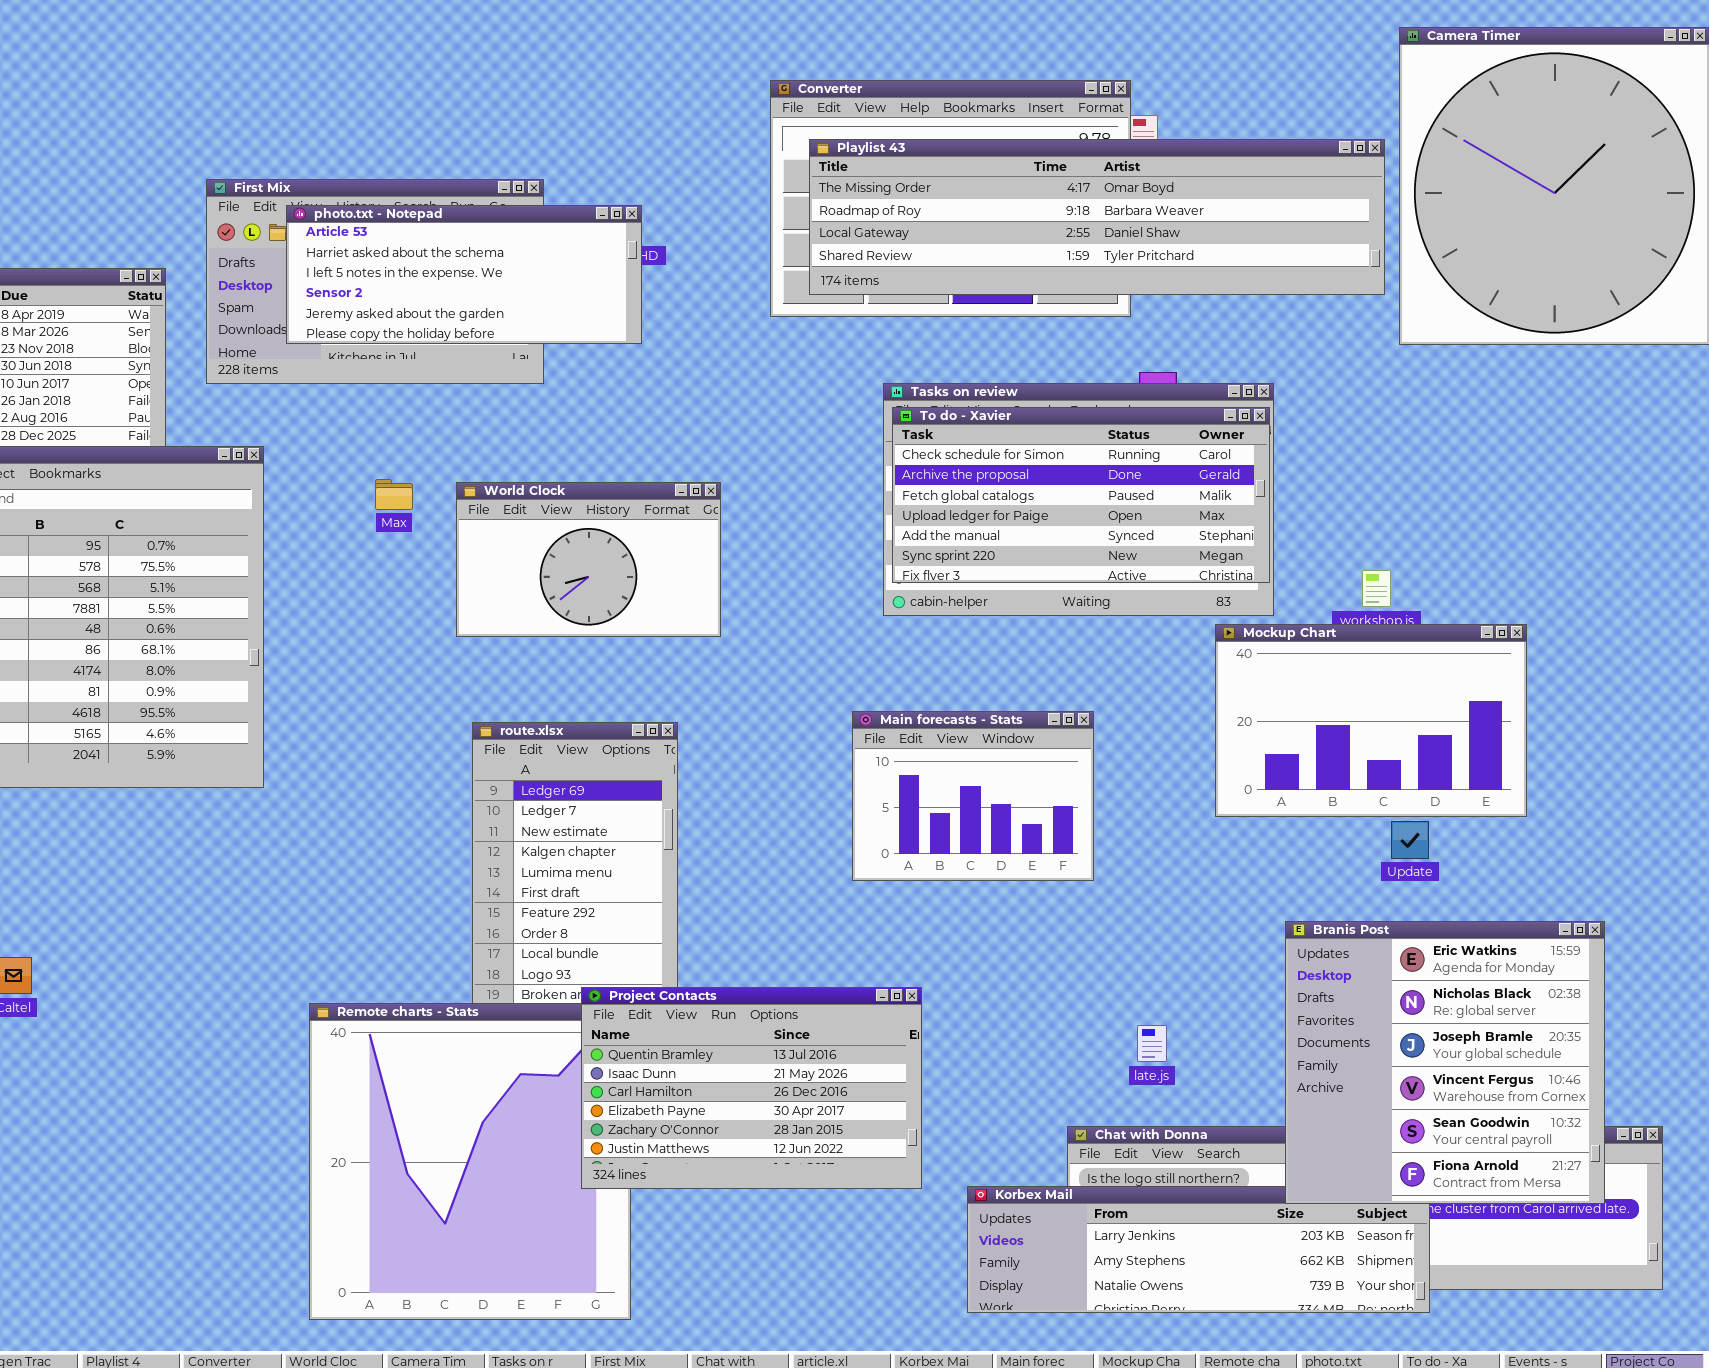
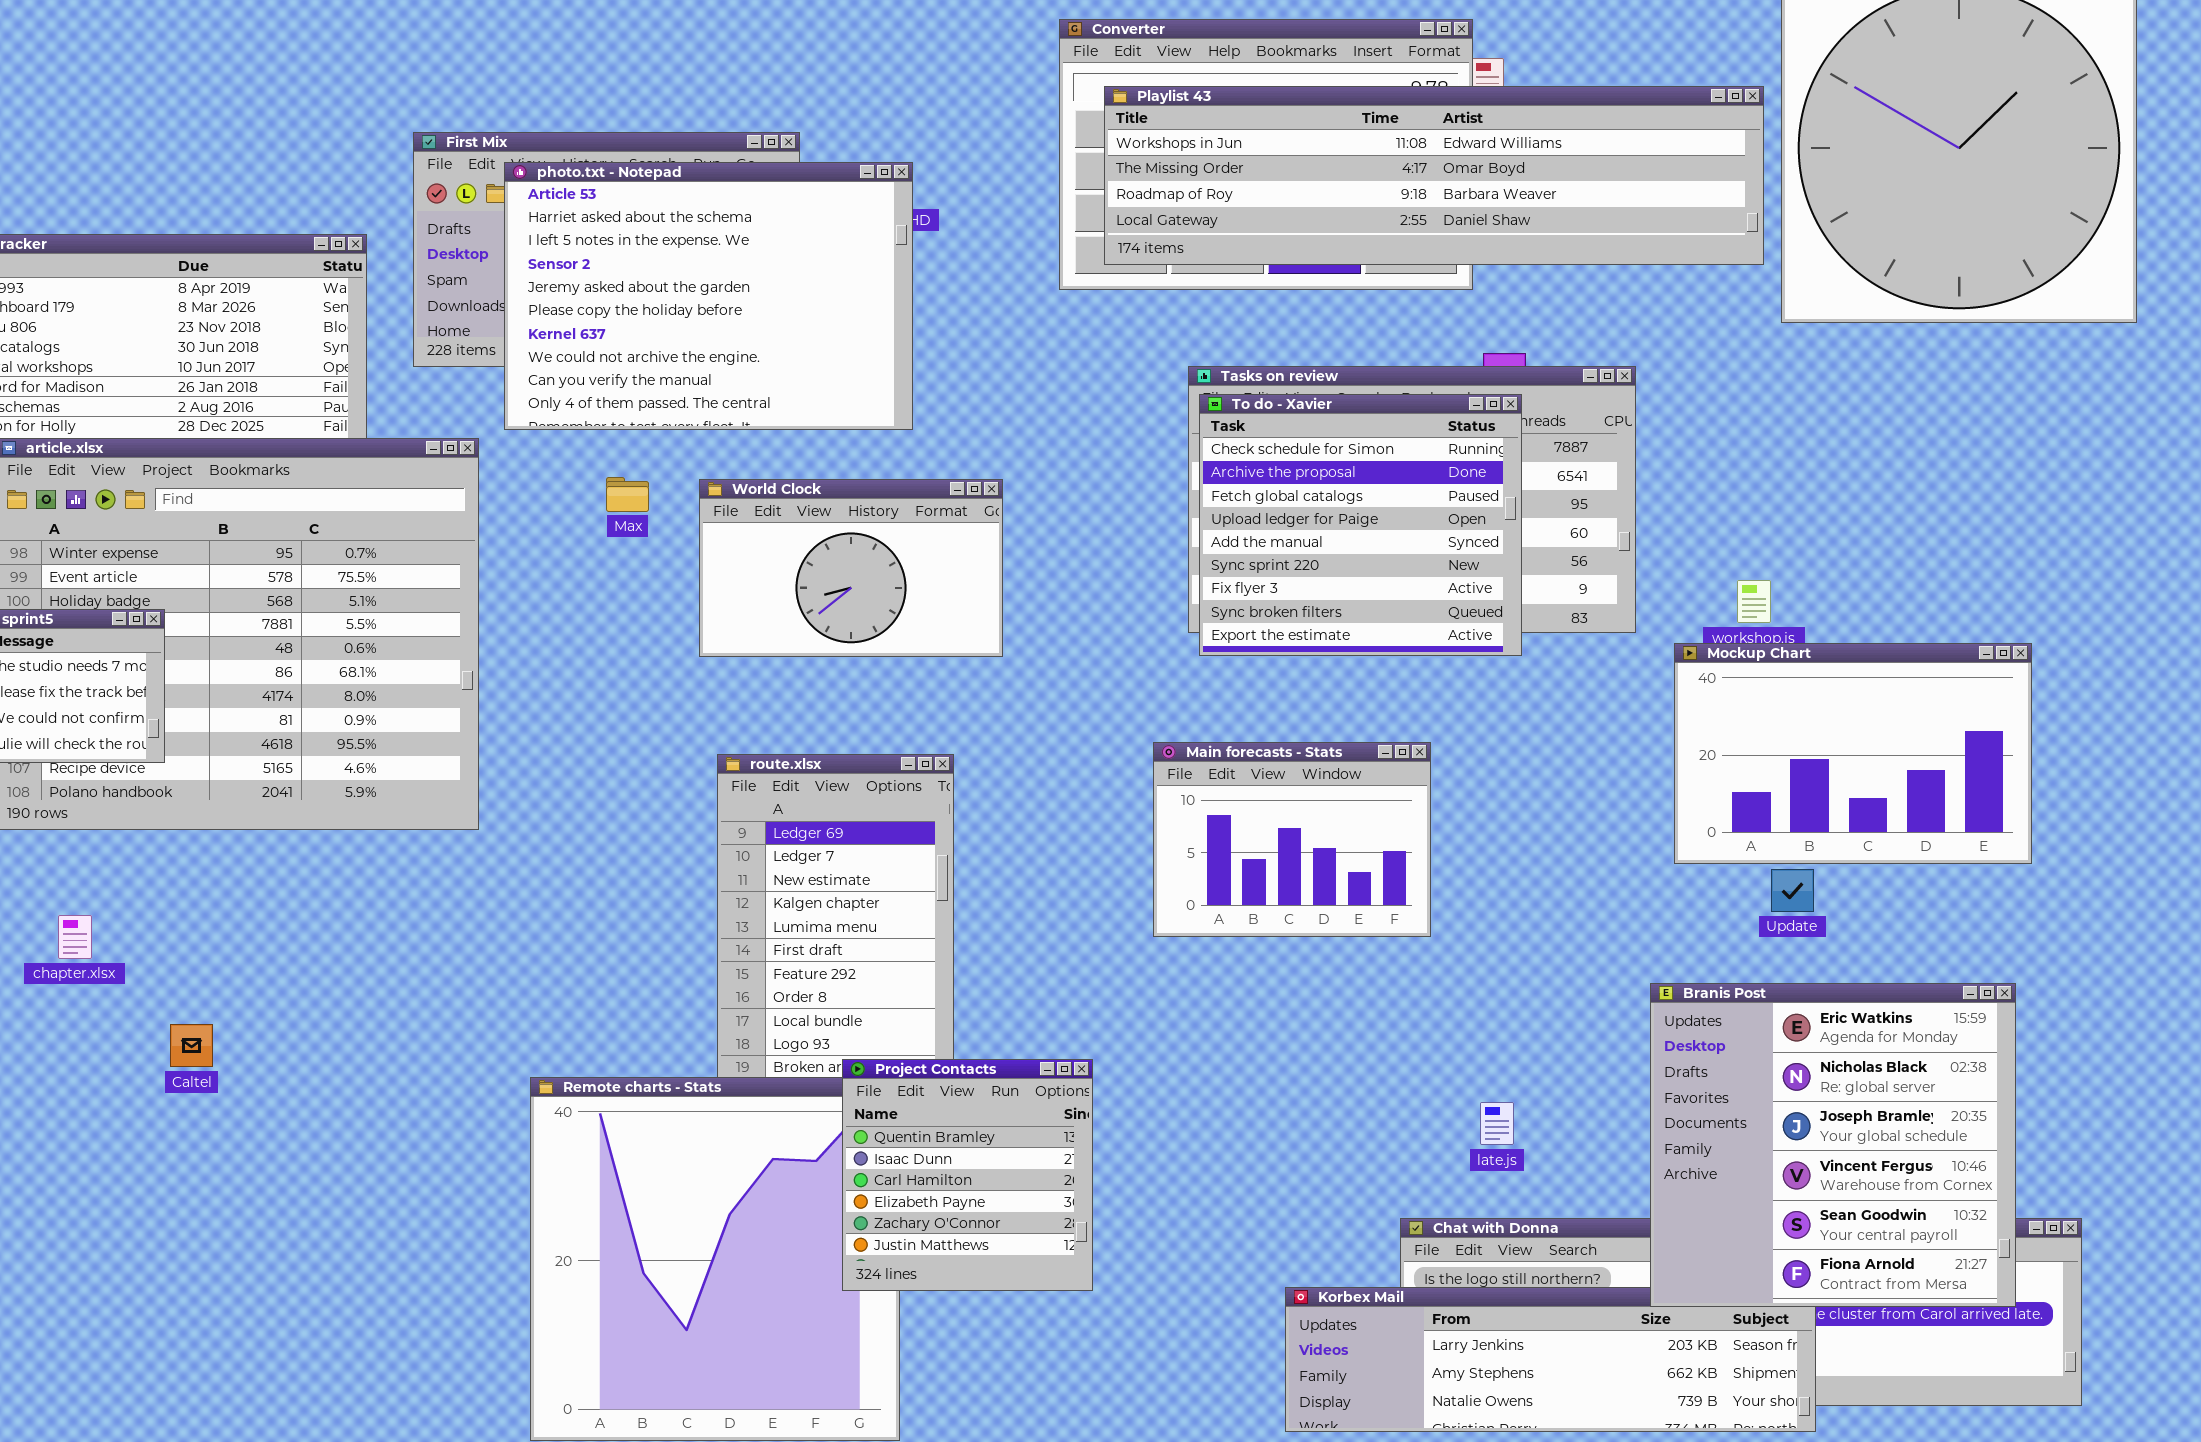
Playlist 43: [809,139,1385,295] -> [1104,86,1764,265], scrolled up 1 row
photo.txt - Notepad: [286,205,642,344] -> [504,162,913,430], resized
To do - Xavier: [892,407,1270,583] -> [1199,394,1522,656], resized
Mockup Chart: [1215,624,1527,817] -> [1674,643,2032,864], moved
Project Contacts: [581,987,922,1189] -> [842,1059,1093,1291], resized

